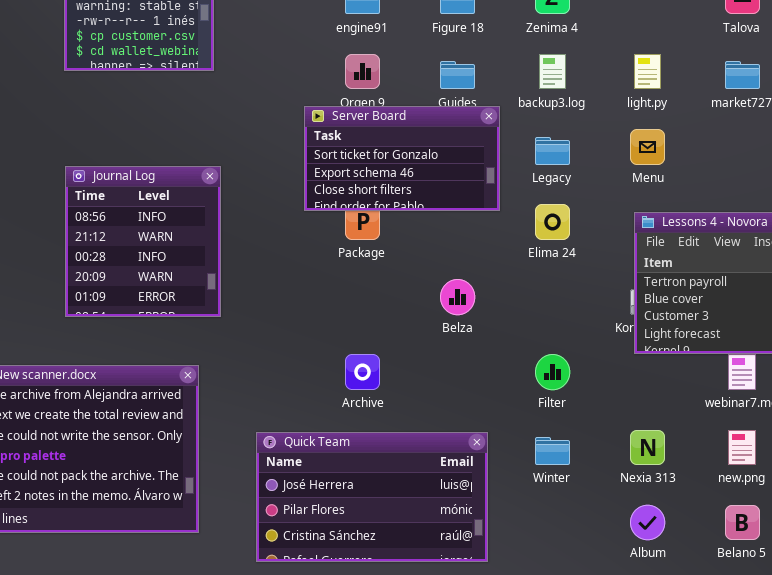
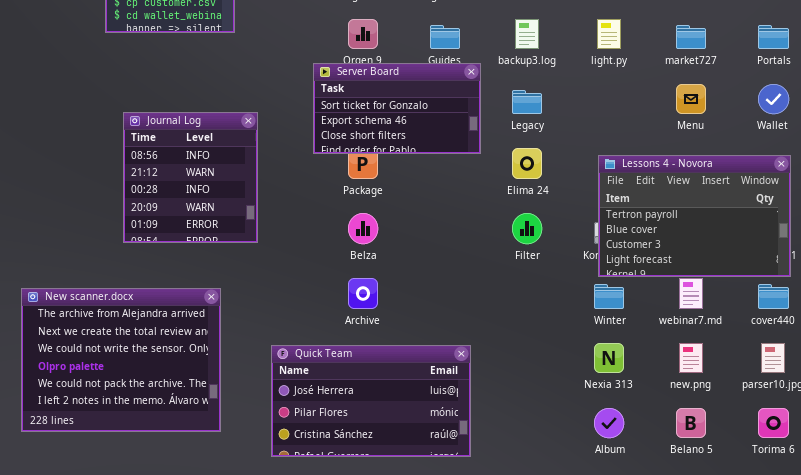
Menu: [630,129,665,165] -> [676,84,706,114], moved
Journal Log: [65,166,221,317] -> [123,112,258,243], moved
Belza: [440,279,475,315] -> [348,213,378,244], moved
Filter: [535,354,570,390] -> [512,213,542,244], moved
Winter: [535,437,570,465] -> [594,284,624,309], moved

